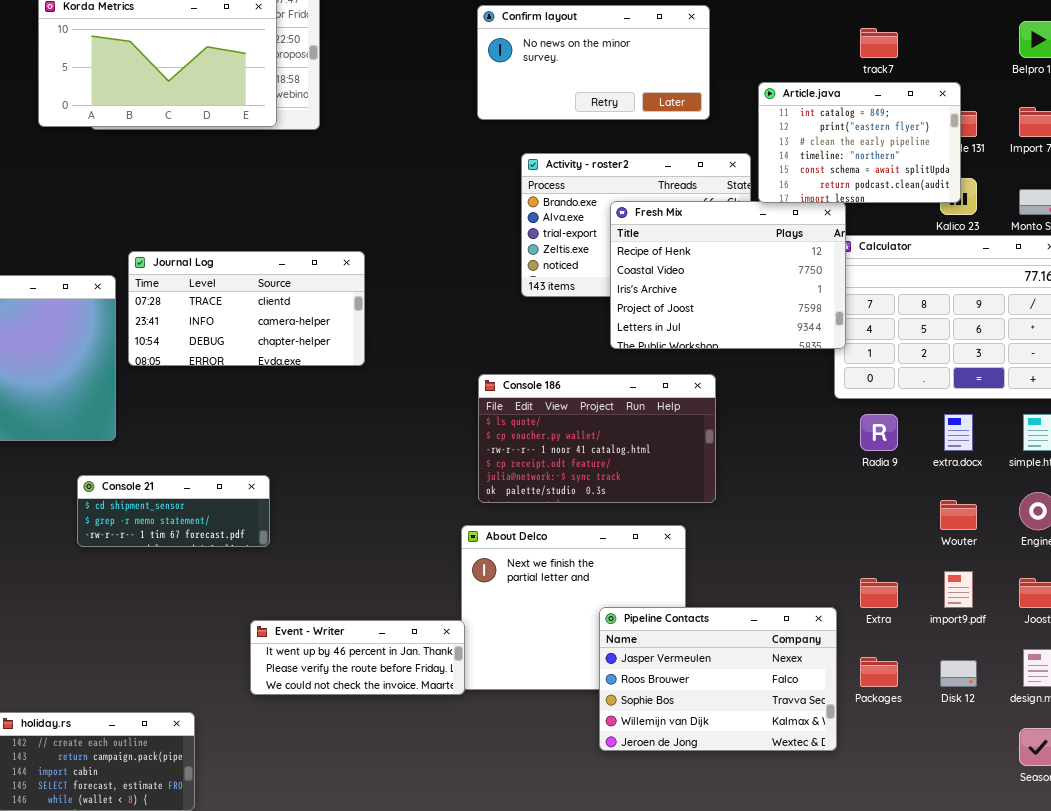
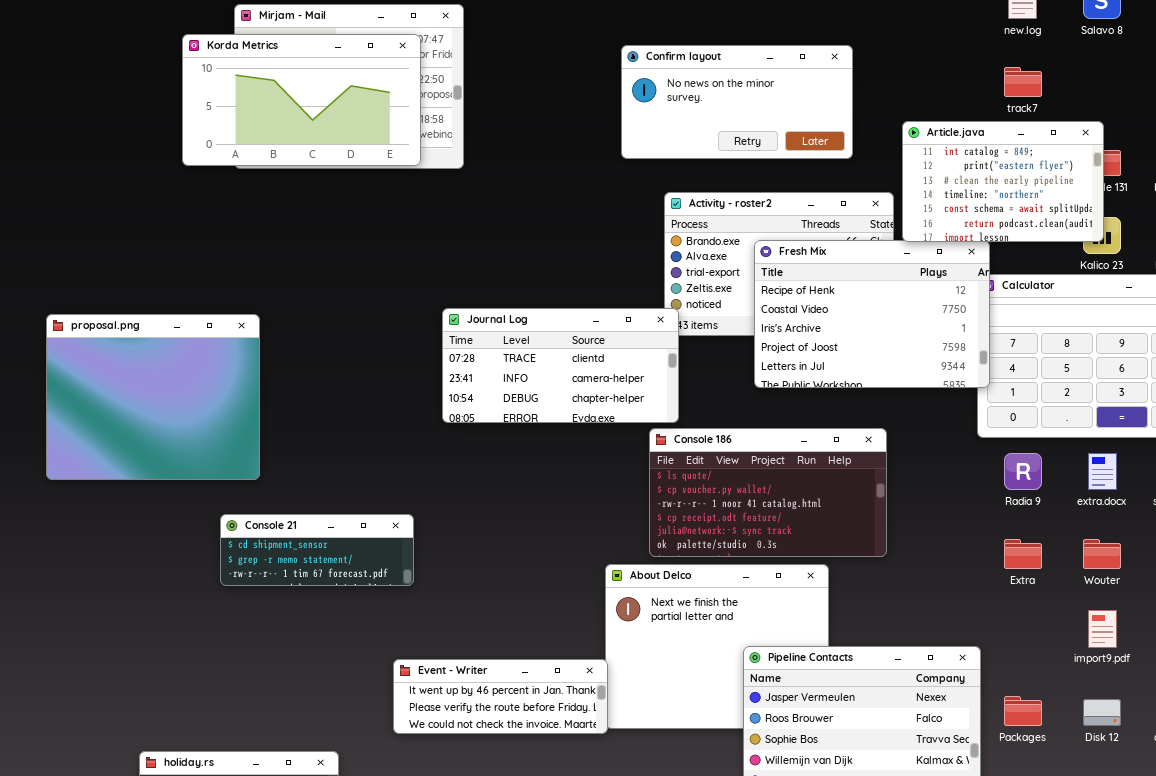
Journal Log: [128,251,365,366] -> [442,308,679,423], moved
Console 186: [478,374,716,503] -> [649,428,887,557], moved
Extra: [860,578,898,608] -> [1004,539,1042,569], moved

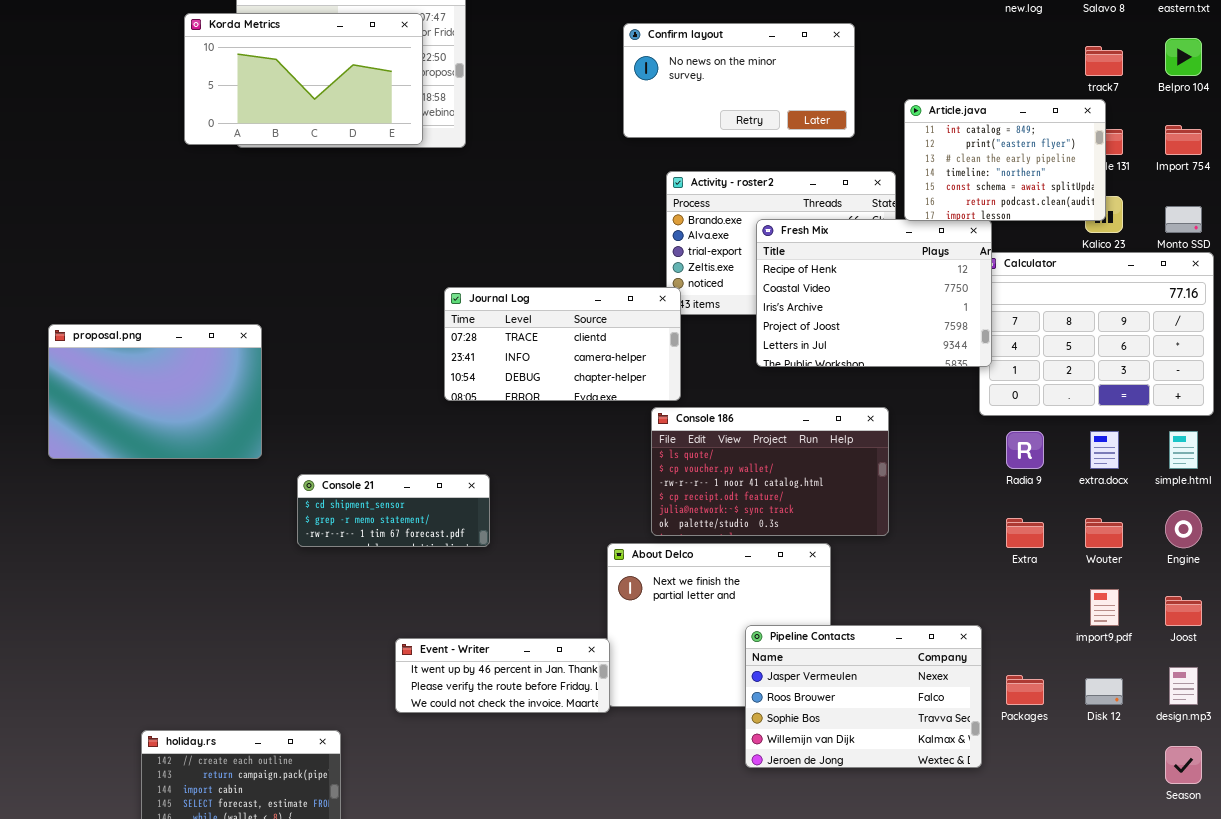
track7: [1004,67,1042,97] -> [1085,46,1123,76], moved
proposal.png: [46,314,260,480] -> [48,324,262,459], resized
Console 21: [220,514,414,586] -> [297,474,490,547], moved

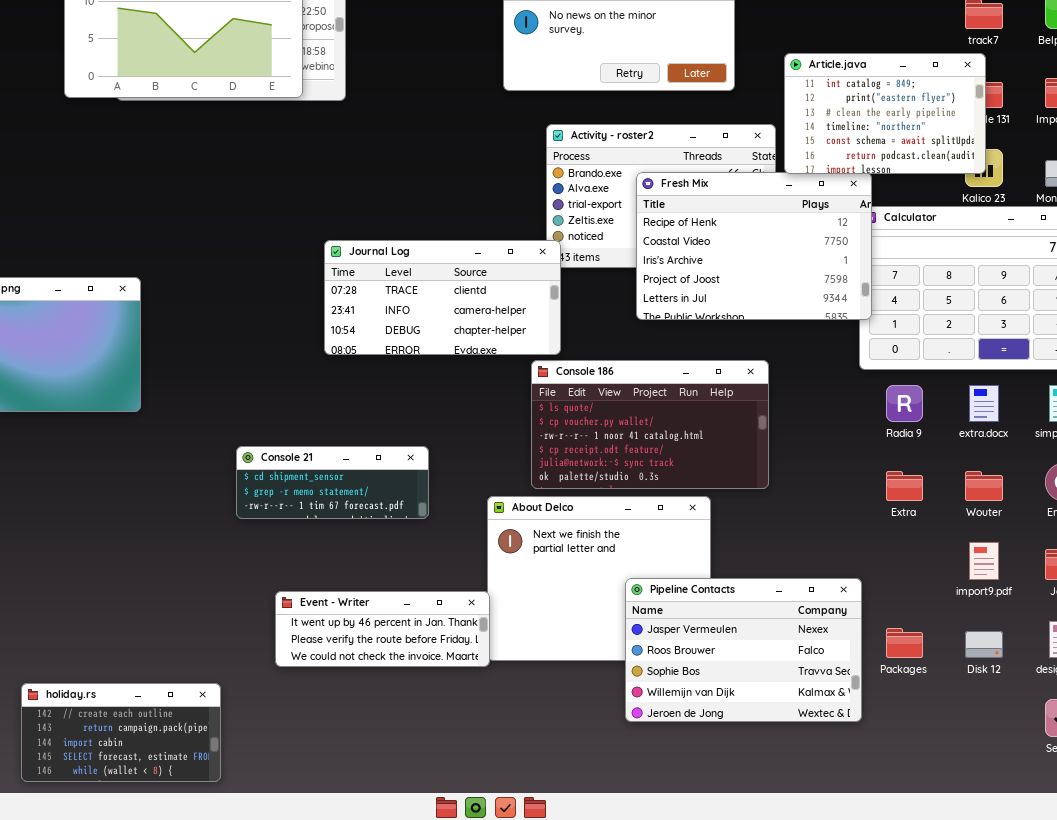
Console 21: [297,474,490,547] -> [236,446,429,519], moved

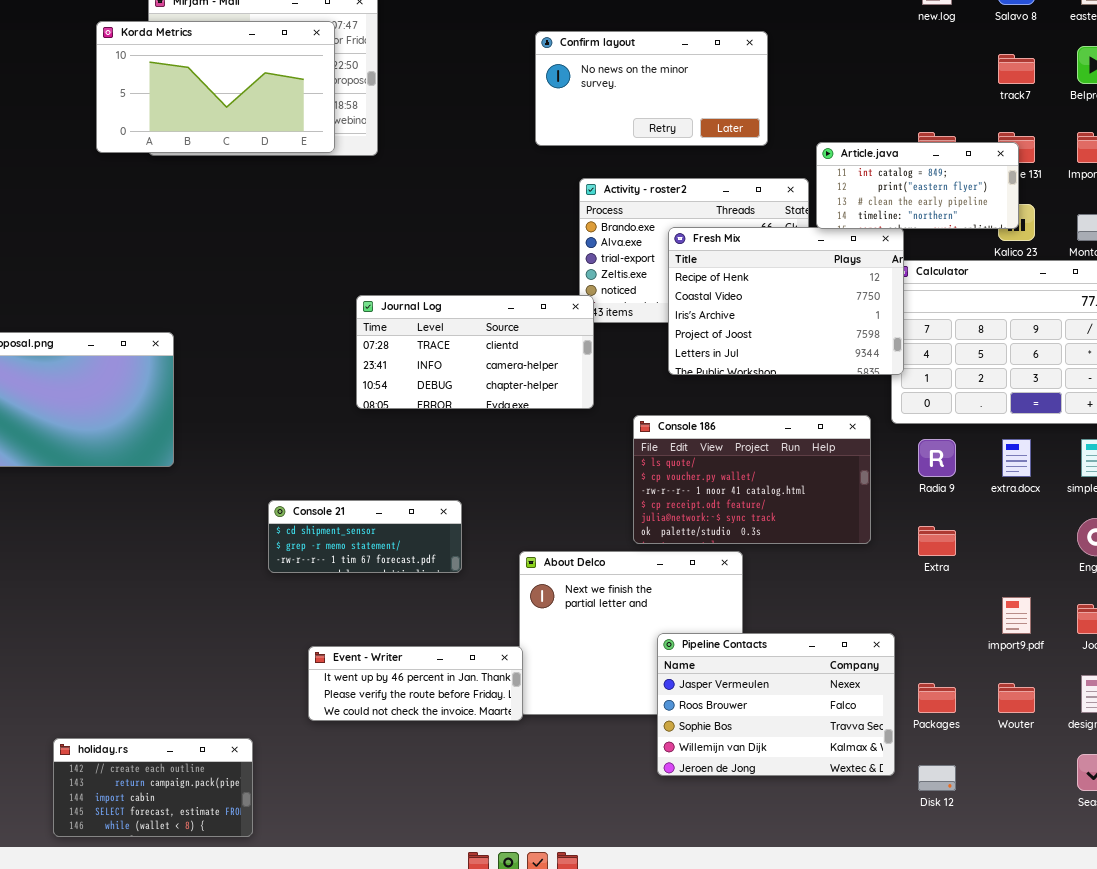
Article.java: [784,53,986,174] -> [816,142,1019,229], resized
Console 186: [531,360,769,489] -> [633,415,871,544], moved
Wouter: [965,471,1003,501] -> [998,683,1035,713], moved
Disk 12: [965,631,1003,658] -> [918,765,956,791], moved

